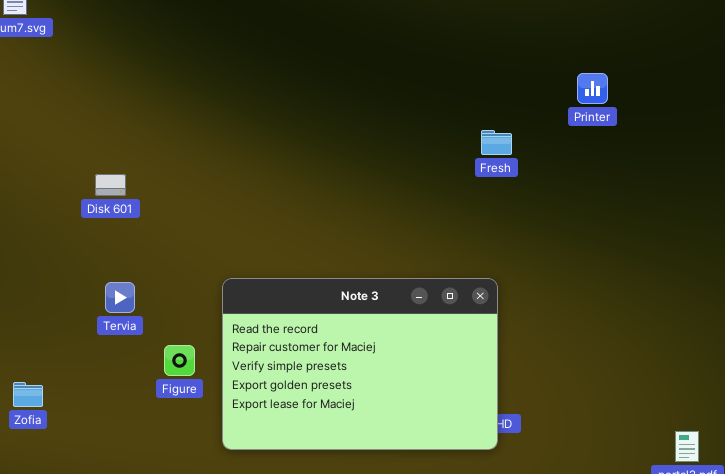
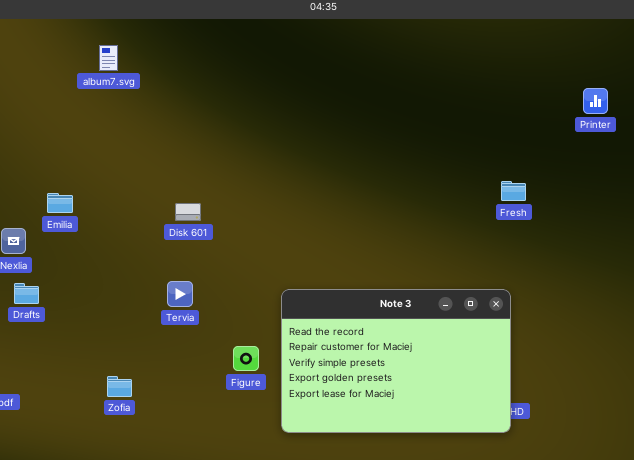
Printer: [577,73,608,104] -> [583,88,608,114], moved
Fresh: [481,130,512,155] -> [501,181,526,201], moved
Tervia: [105,282,135,313] -> [167,281,193,307], moved

